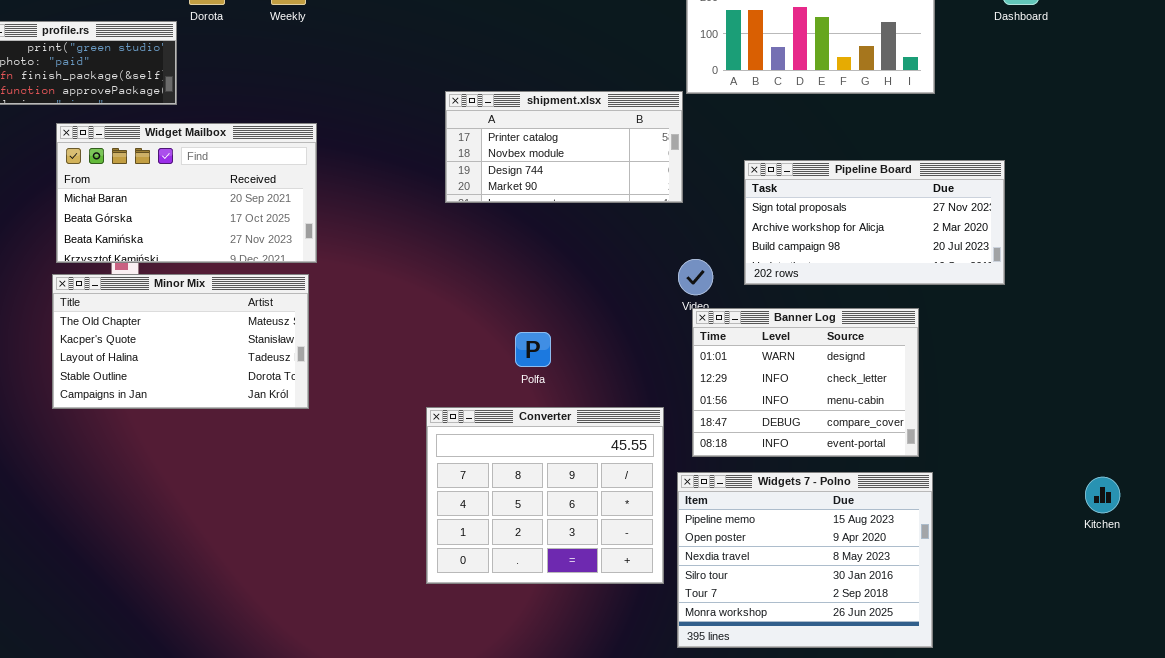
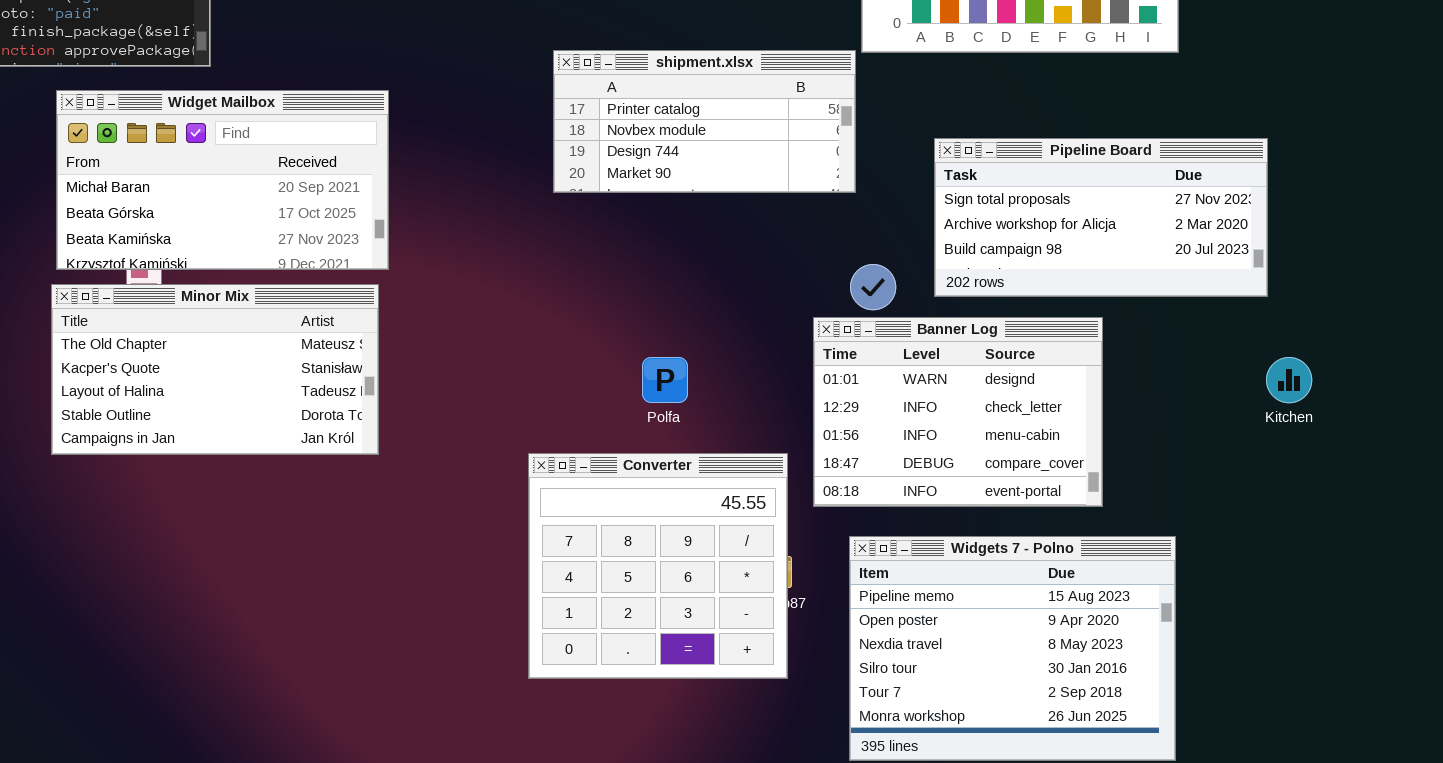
Banner Log: [692,308,919,457] -> [813,317,1103,507], moved
Converter: [426,407,664,584] -> [528,453,788,679], resized
Kitchen: [1085,477,1120,513] -> [1266,357,1312,403], moved

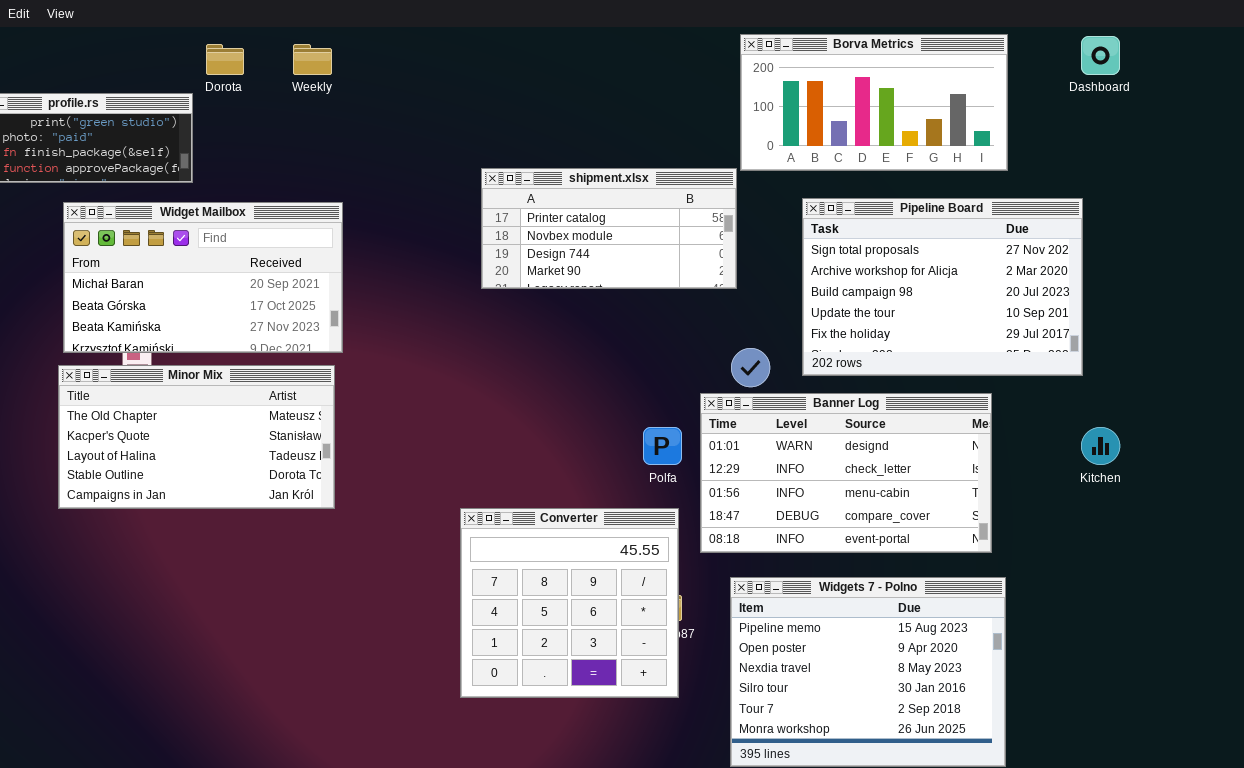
Pipeline Board: [934,138,1268,297] -> [802,198,1083,376], resized
Banner Log: [813,317,1103,507] -> [700,393,992,553], resized
Polfa: [642,357,688,403] -> [643,427,682,465], moved

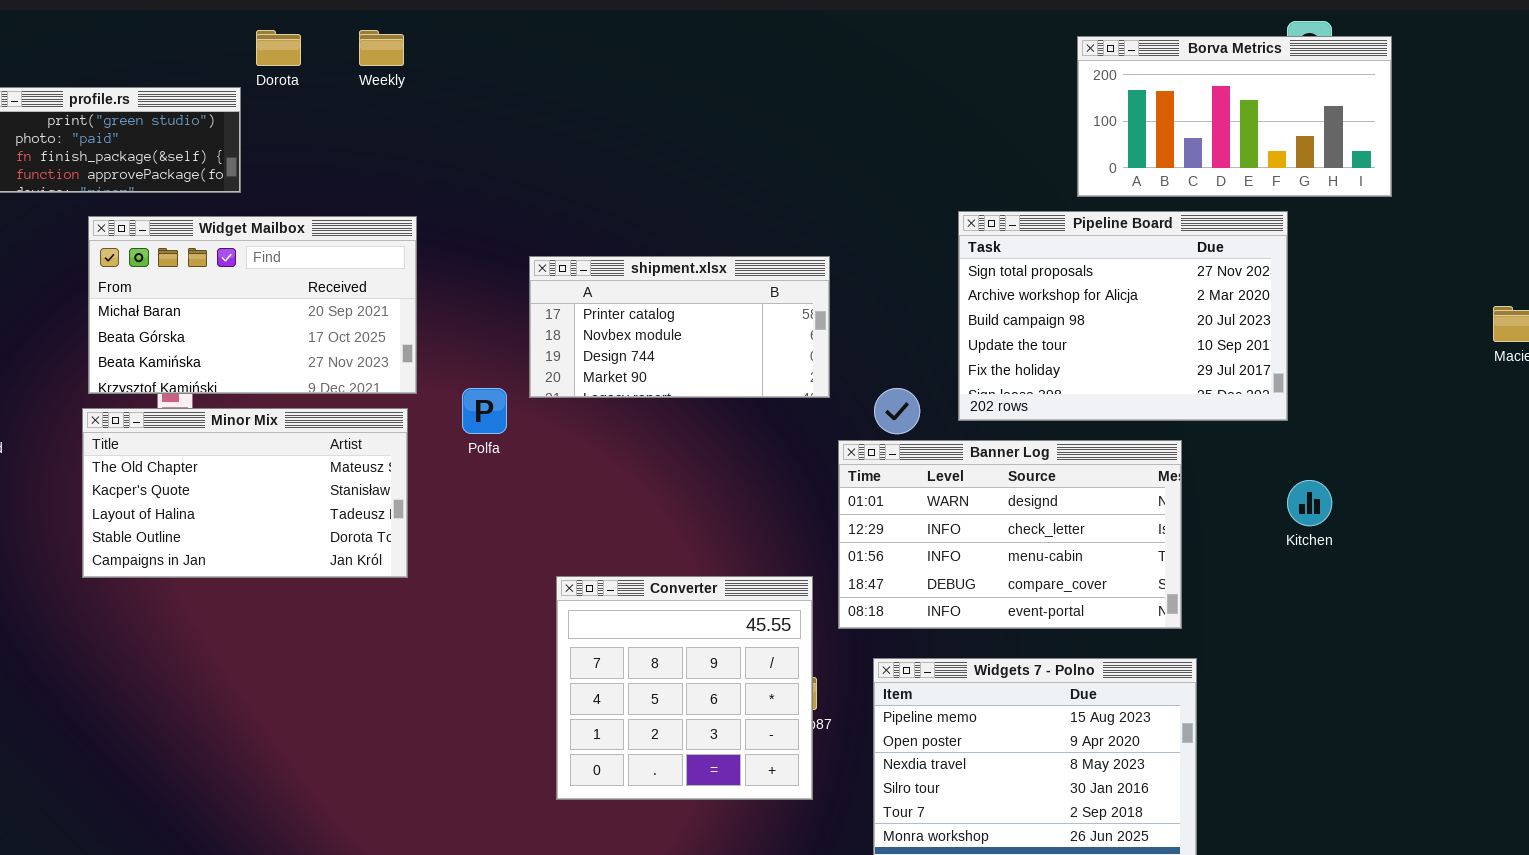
Borva Metrics: [740,34,1008,171] -> [1077,36,1392,197], moved
shipment.xlsx: [481,168,737,289] -> [529,256,830,398], moved
Polfa: [643,427,682,465] -> [462,388,507,434], moved

